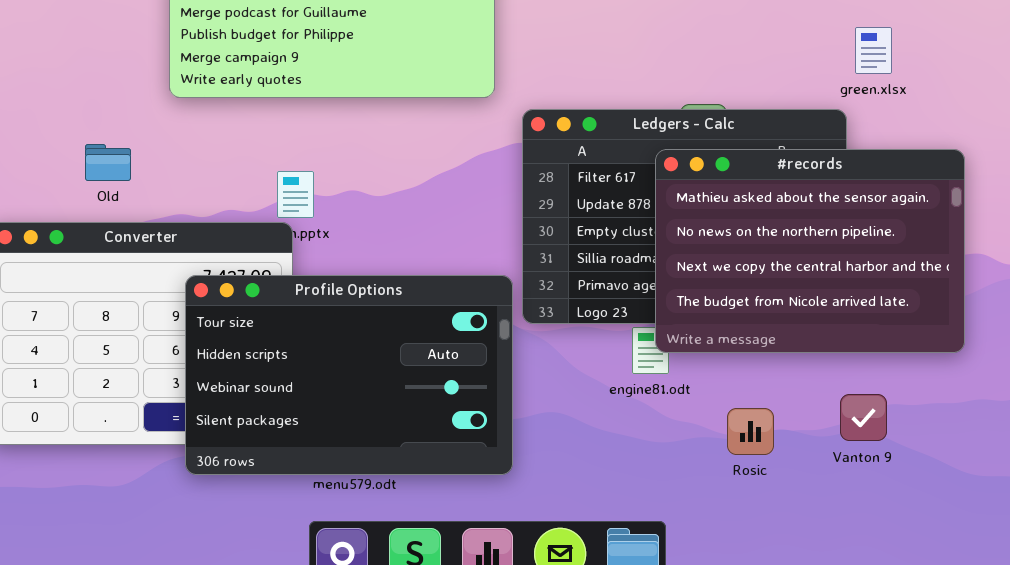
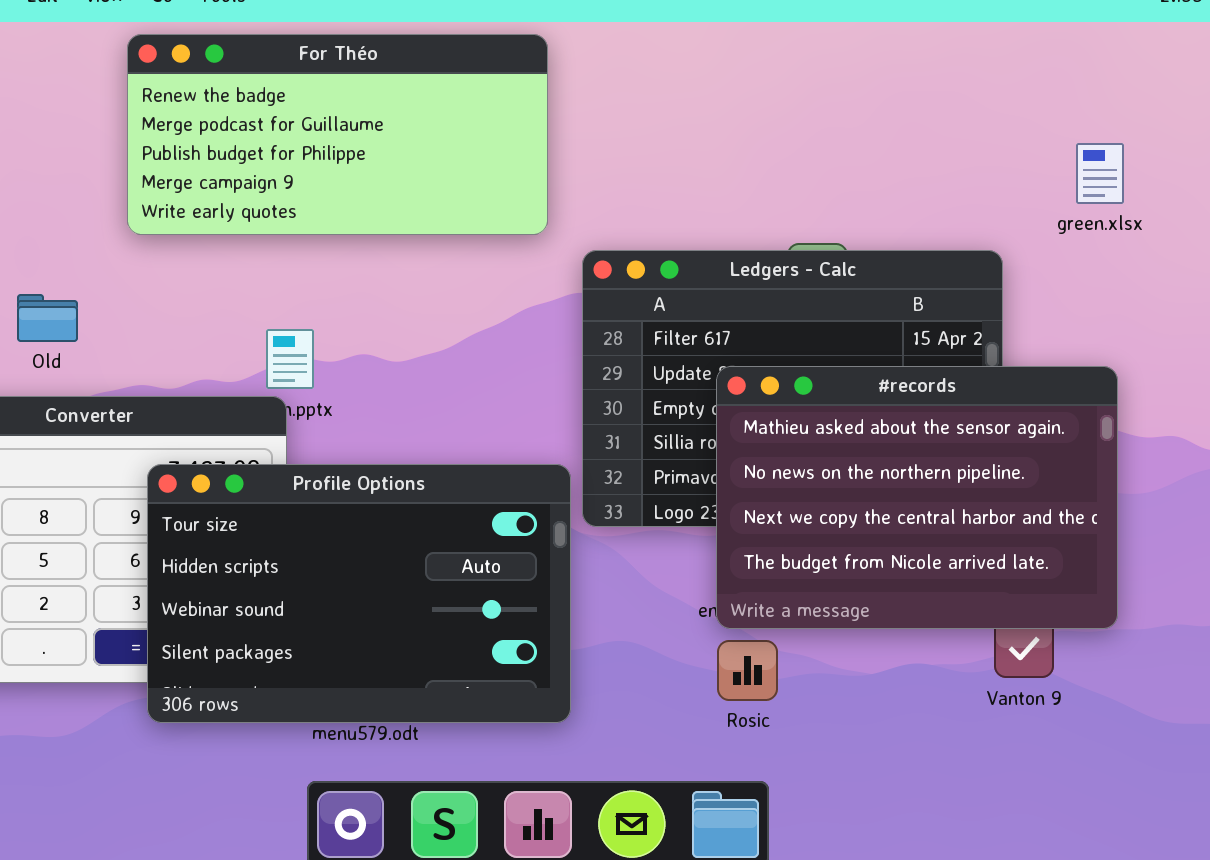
green.xlsx: [855,27,892,74] -> [1076,143,1124,204], moved
#records: [655,149,965,353] -> [716,366,1118,629], moved
Rosic: [727,408,774,455] -> [717,640,778,701], moved

